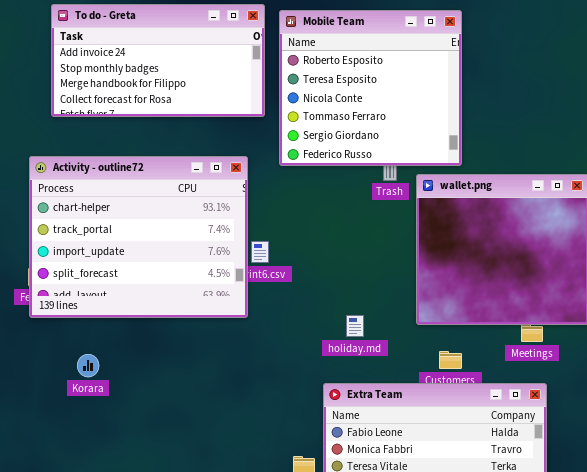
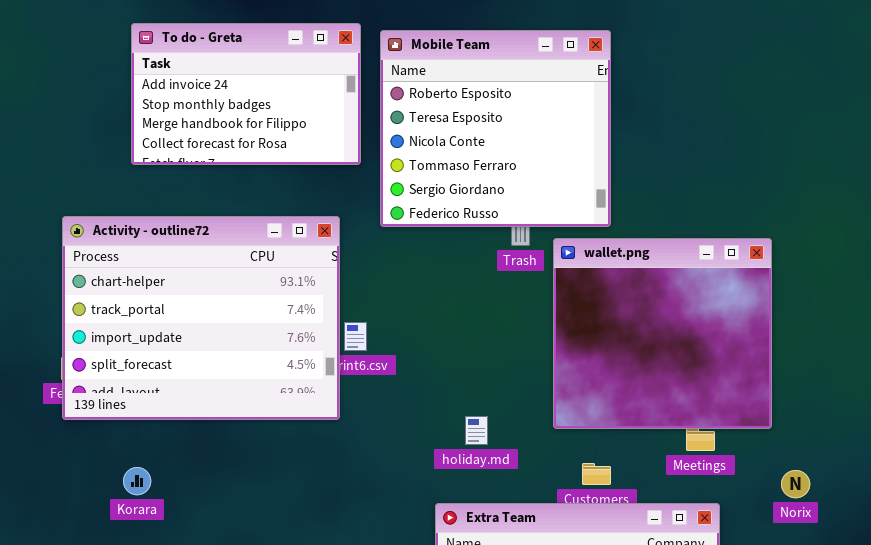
To do - Greta: [51,4,265,117] -> [131,23,361,165], resized

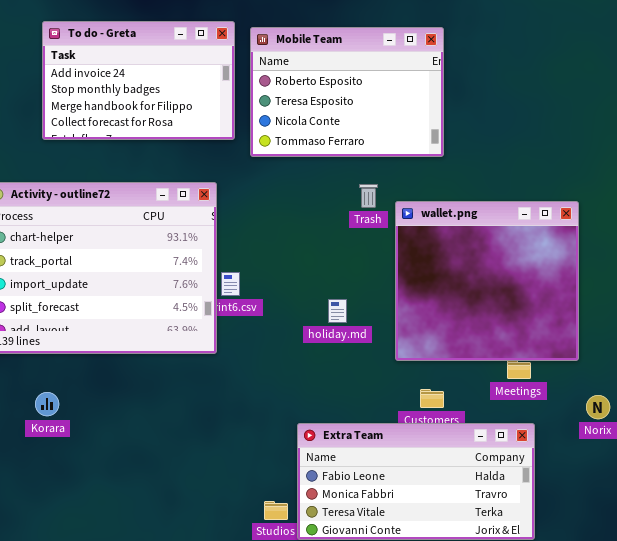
Mobile Team: [380,30,611,227] -> [250,27,444,157], resized
holiday.md: [465,416,488,445] -> [328,299,347,323], moved

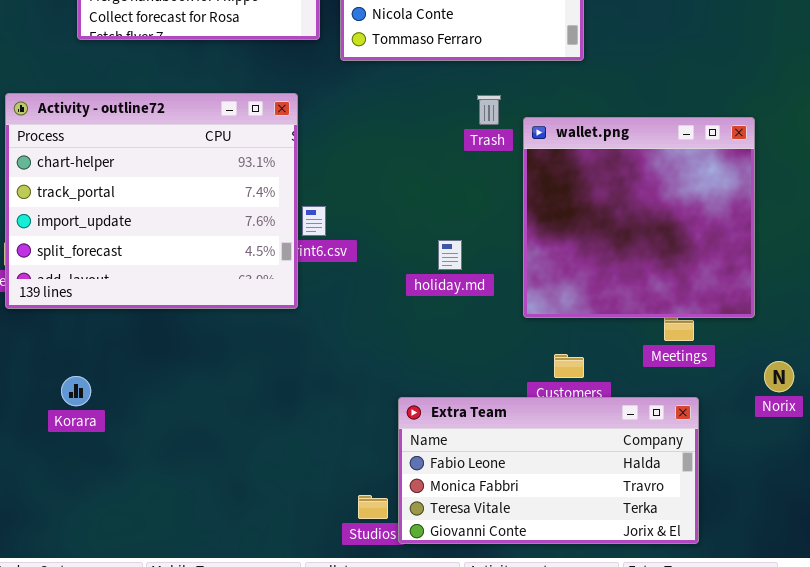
Korara: [35,392,59,416] -> [61,376,91,406], moved

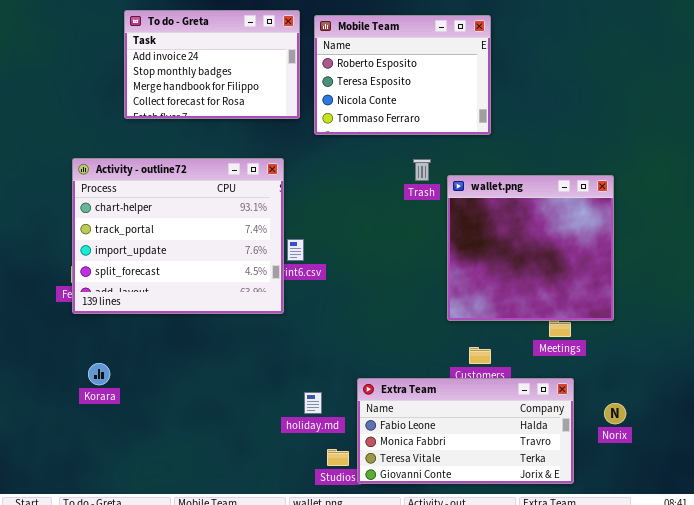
holiday.md: [438,240,462,270] -> [304,392,322,414], moved
Norix: [764,361,794,392] -> [604,403,626,424], moved
Korara: [61,376,91,406] -> [88,363,110,385], moved

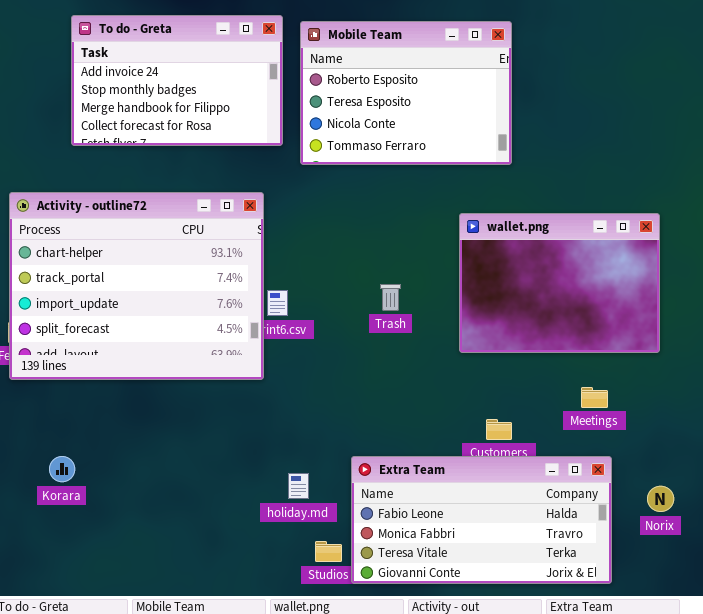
Trash: [413,159,431,181] -> [380,284,401,311], moved
wallet.png: [447,175,614,321] -> [459,213,660,353], resized
Korara: [88,363,110,385] -> [49,456,75,482], moved

